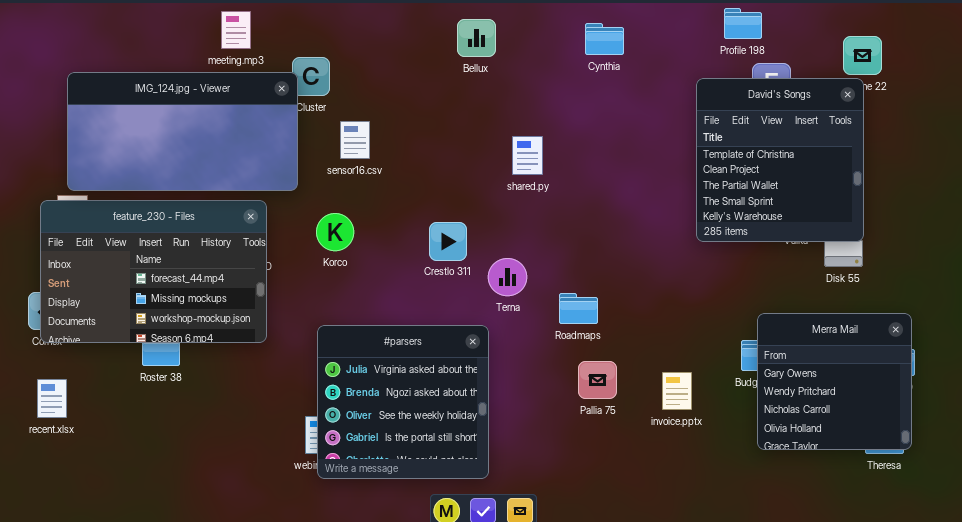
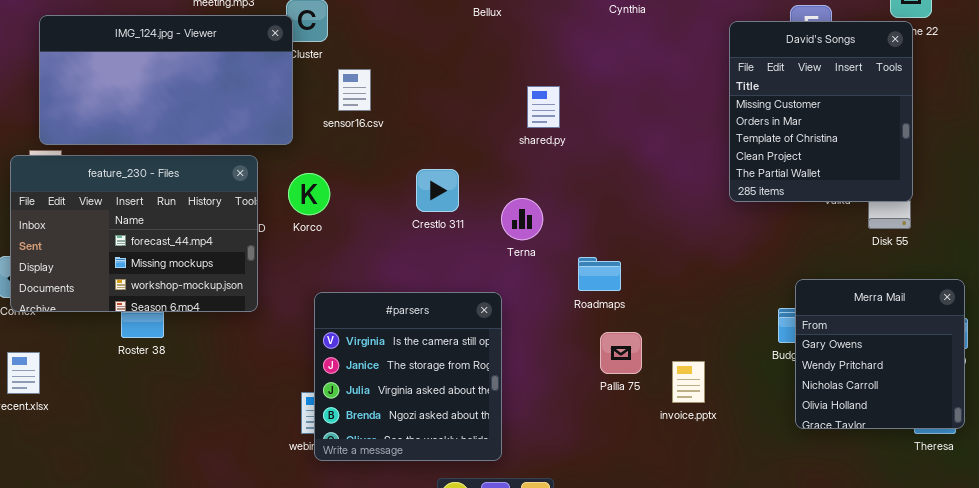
David's Songs: [696,78,864,242] -> [729,21,913,202], scrolled up 2 rows
Korco: [316,213,354,251] -> [288,173,330,215], moved
Crestlo 311: [429,222,467,261] -> [416,169,459,212], moved
Terna: [488,258,527,296] -> [501,198,543,240], moved
#parsers: [317,325,489,479] -> [314,292,502,461], scrolled up 2 rows
invoice.pptx: [662,372,692,410] -> [672,361,705,403], moved

